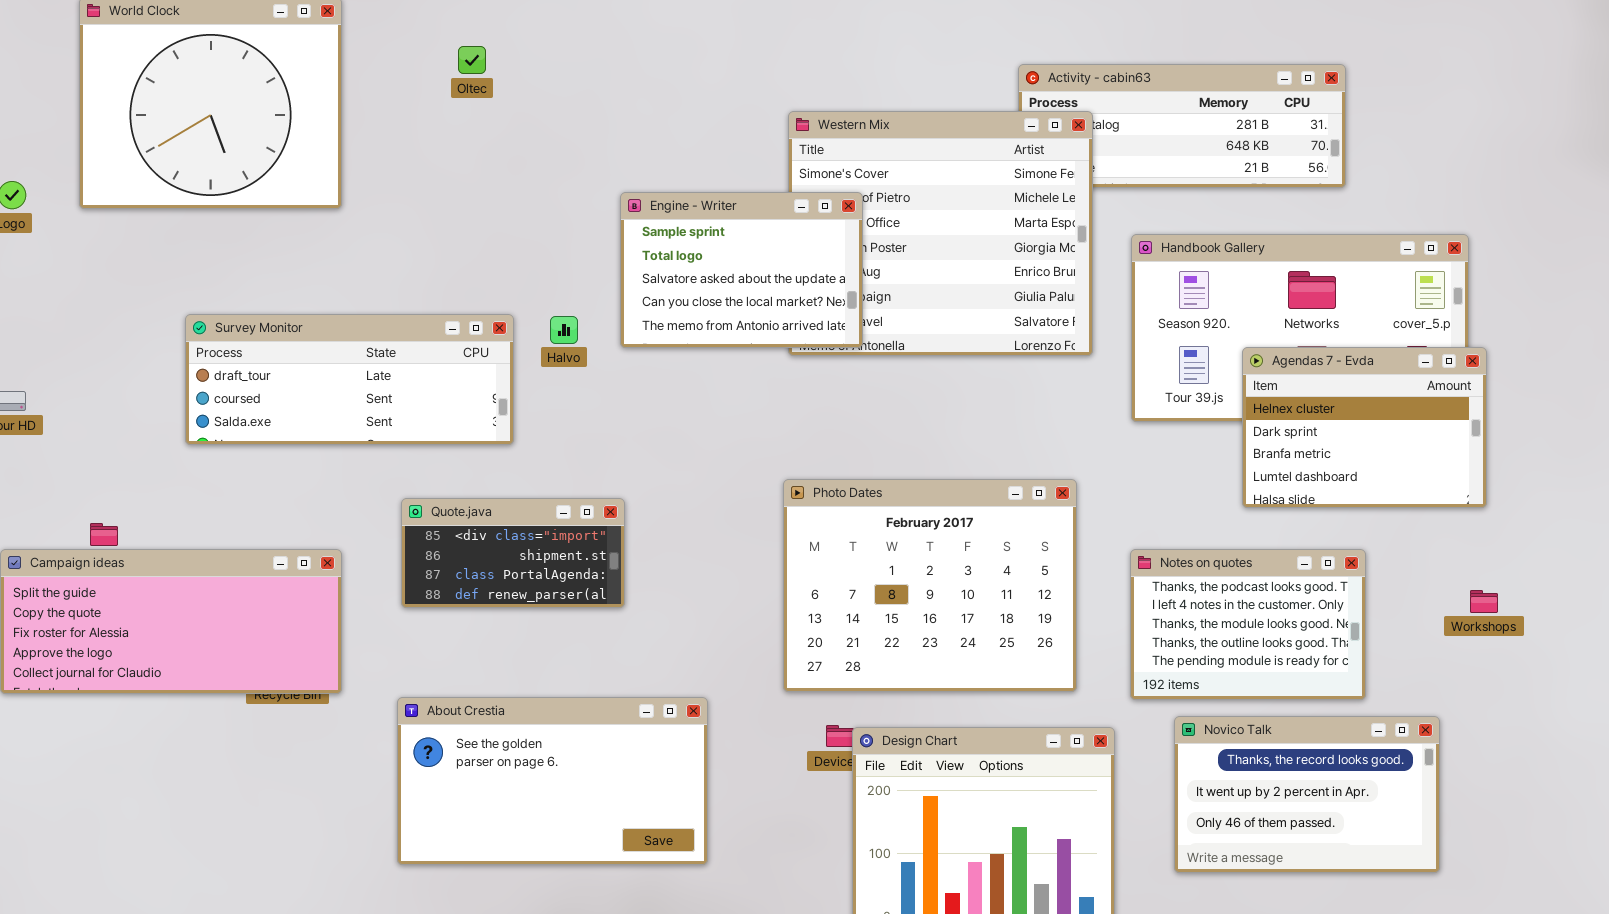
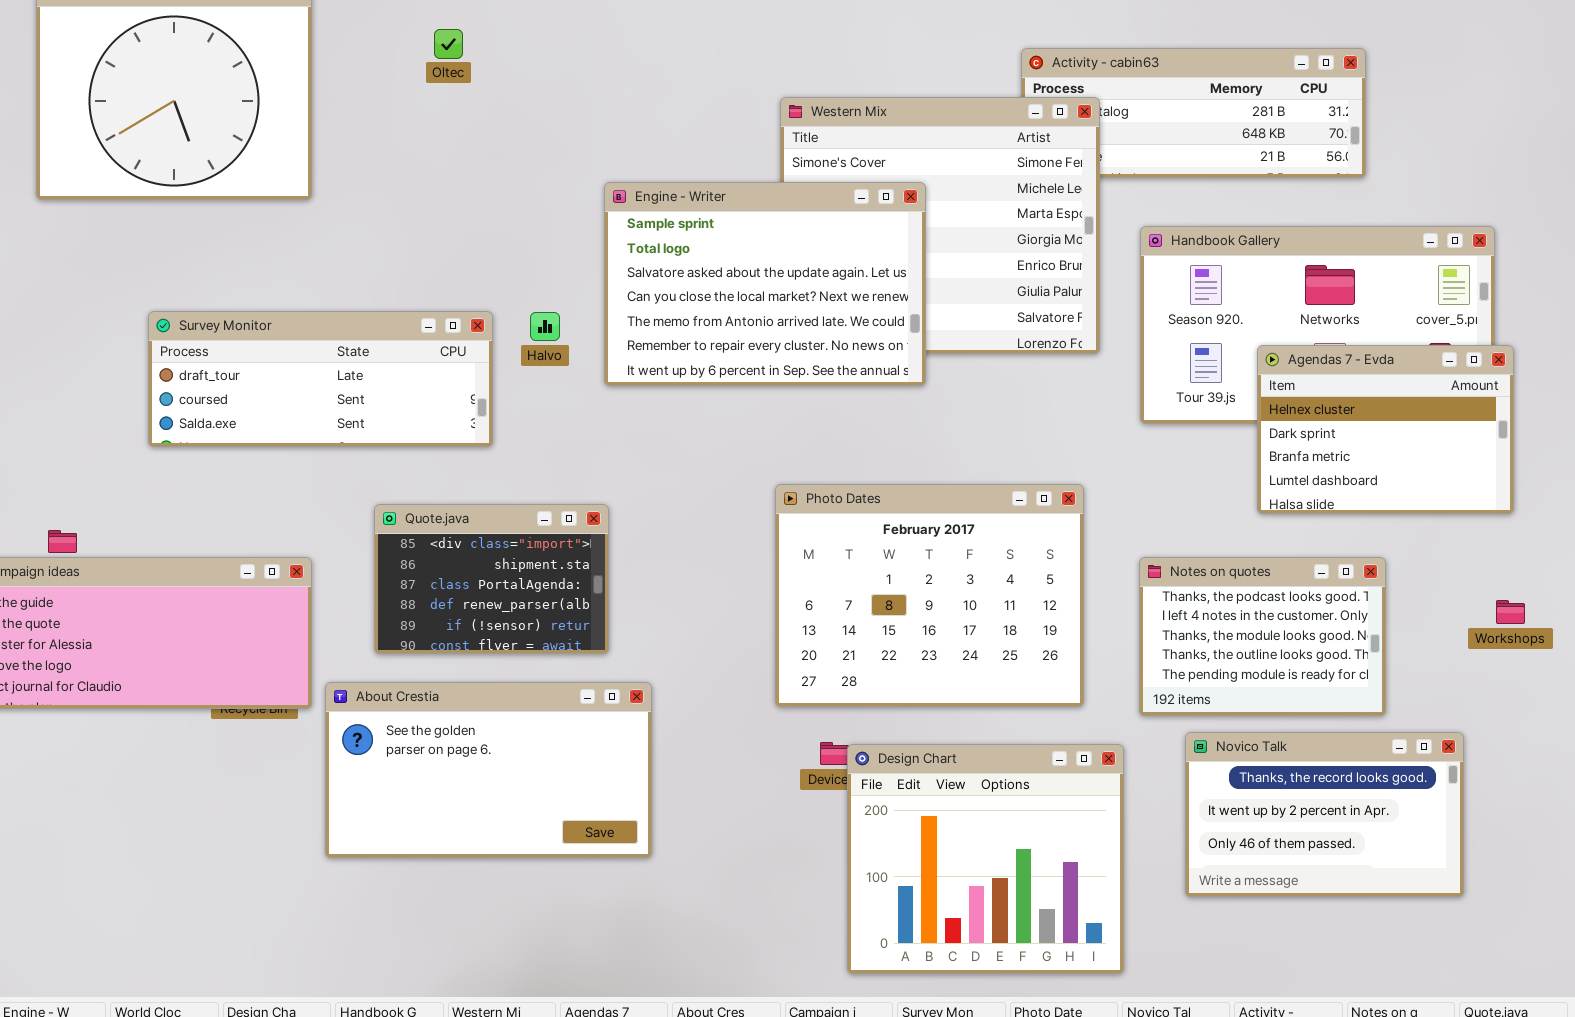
Engine - Writer: [620,192,863,348] -> [604,182,926,386], resized
Quote.java: [401,498,625,608] -> [374,504,609,654], resized
About Crestia: [397,697,708,865] -> [325,682,652,858], moved

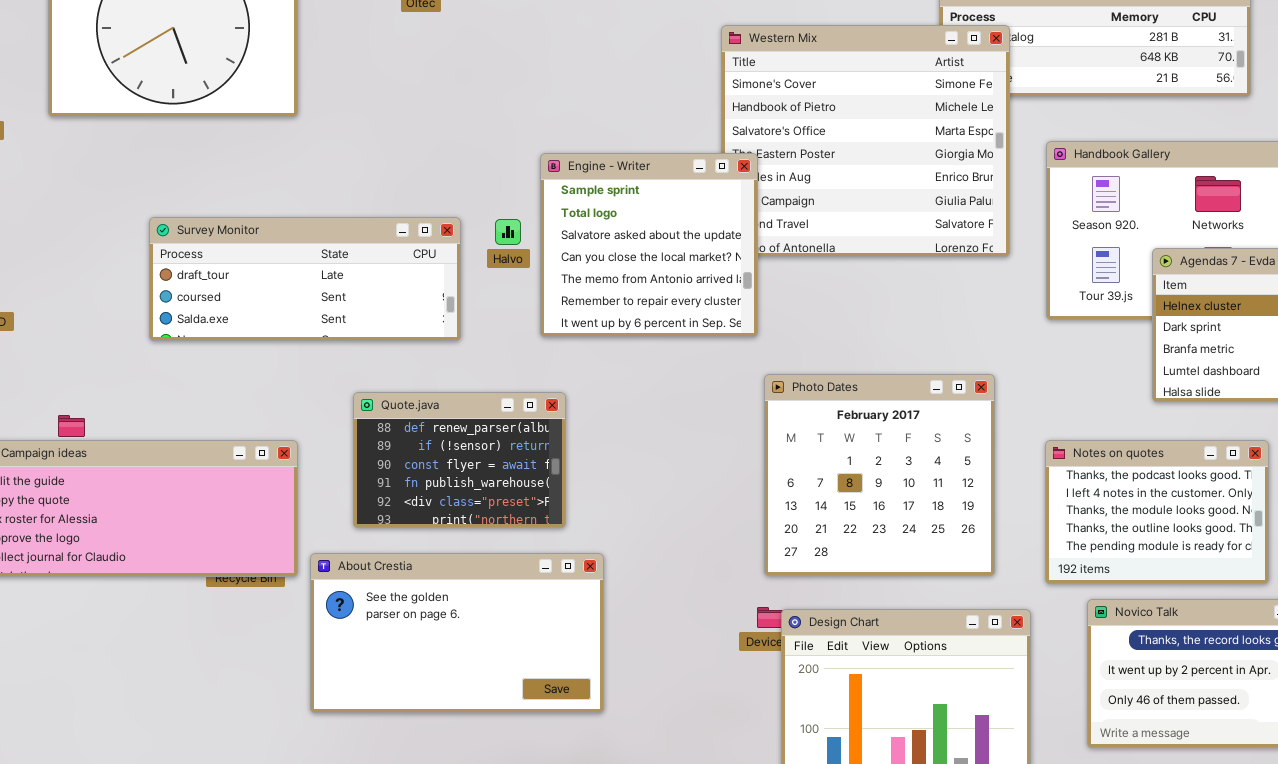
Engine - Writer: [604,182,926,386] -> [540,153,758,337], moved, resized
Photo Dates: [775,484,1084,707] -> [764,374,995,576], resized
Quote.java: [374,504,609,654] -> [353,392,566,528], scrolled down 3 rows

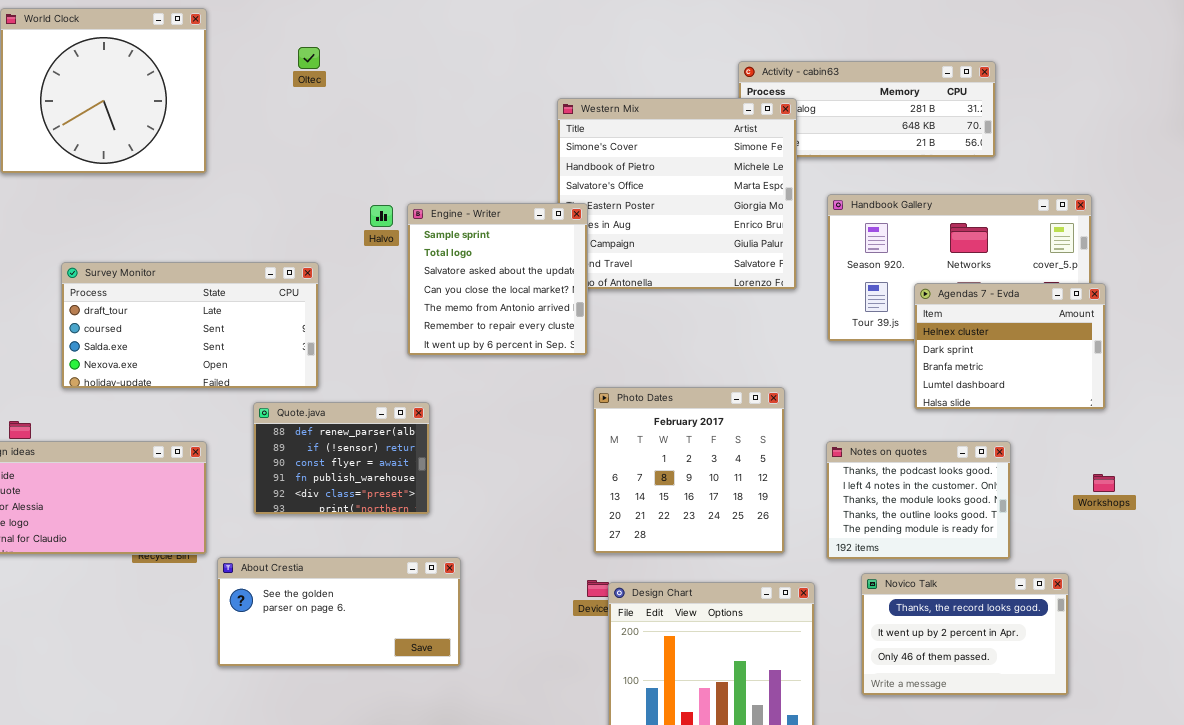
Survey Monitor: [149,217,461,341] -> [61,262,319,389], moved, resized
Halvo: [495,219,521,245] -> [370,205,393,227], moved
About Crestia: [310,553,604,713] -> [217,557,461,667], resized

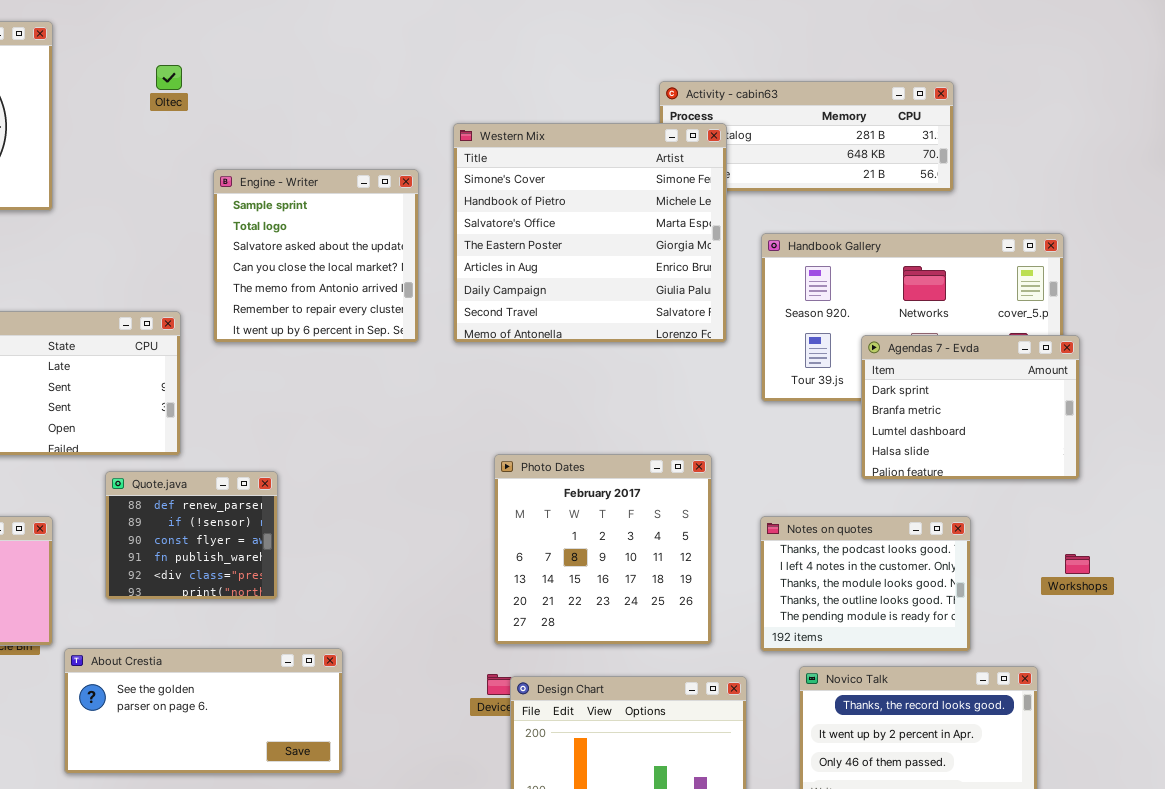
Engine - Writer: [407,203,588,356] -> [213,169,419,343], moved
Agendas 7 - Evda: [914,283,1106,410] -> [861,335,1080,480], scrolled down 1 row
Quote.java: [253,402,430,515] -> [105,471,278,600], resized

